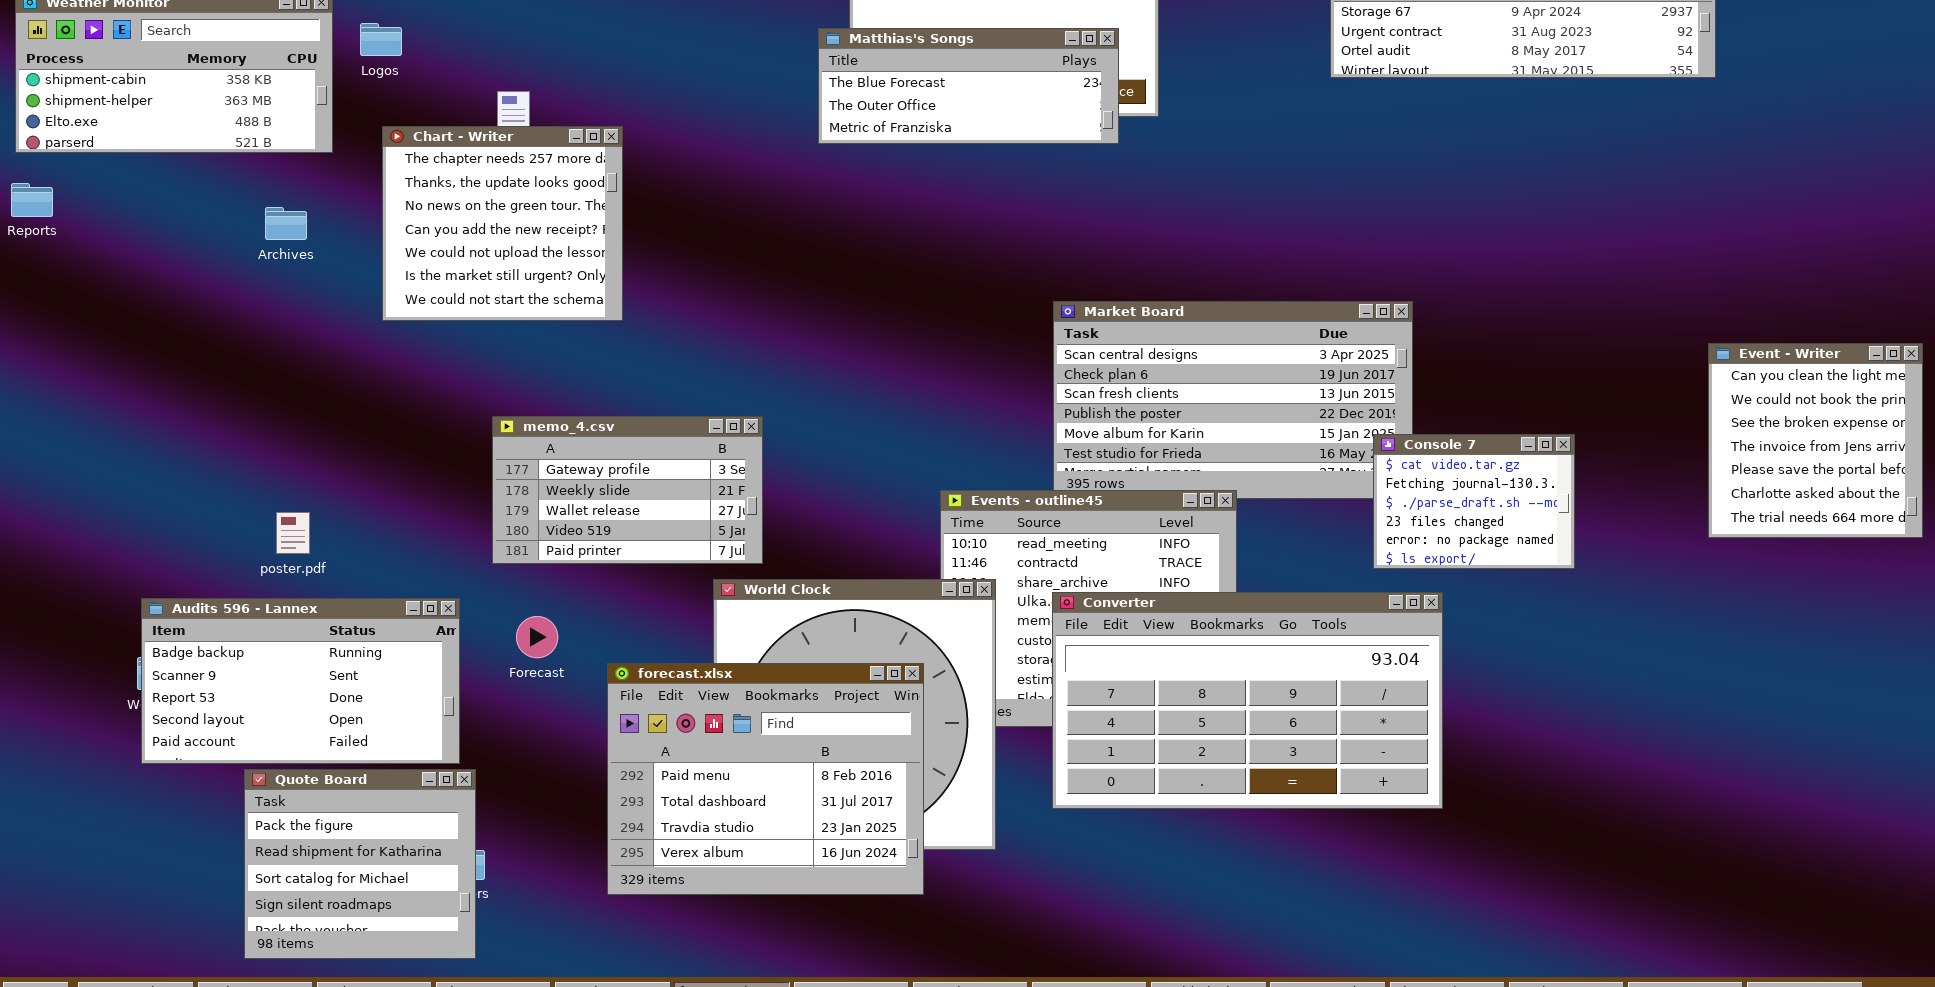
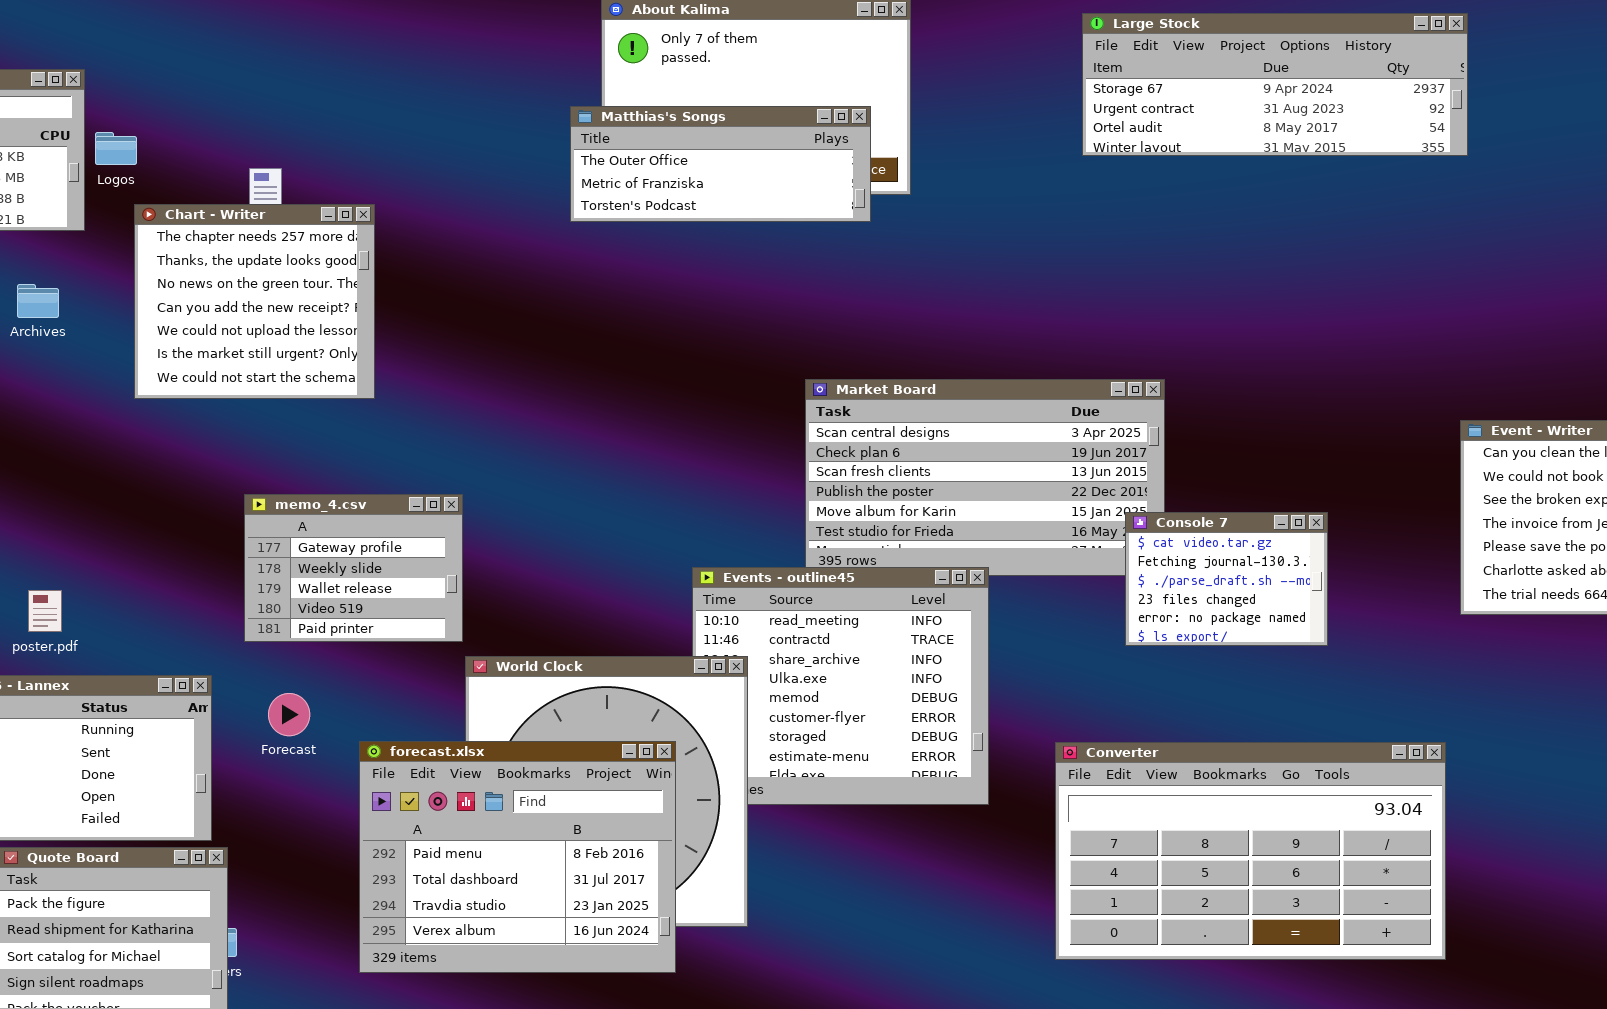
Logos: [360,23,402,56] -> [95,132,137,165], moved
Matthias's Songs: [818,28,1119,144] -> [570,106,871,222], scrolled down 1 row
memo_4.csv: [492,416,763,564] -> [244,494,463,642], resized
Converter: [1052,592,1443,809] -> [1055,742,1446,960], moved

